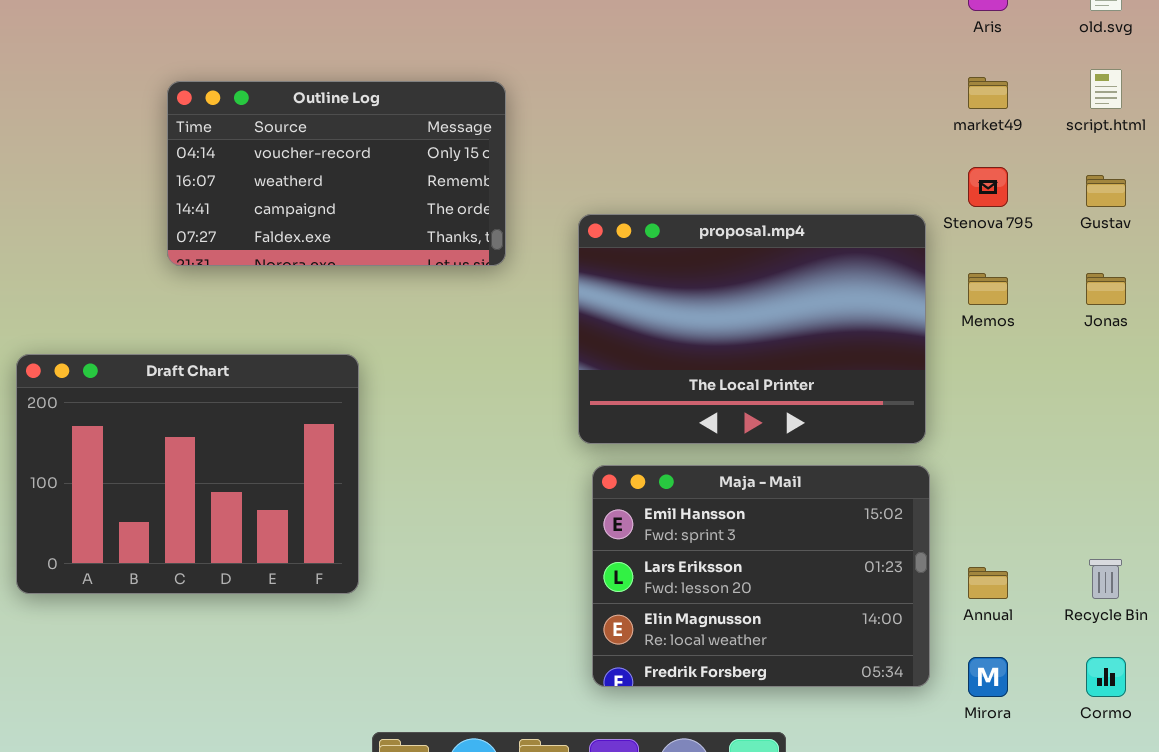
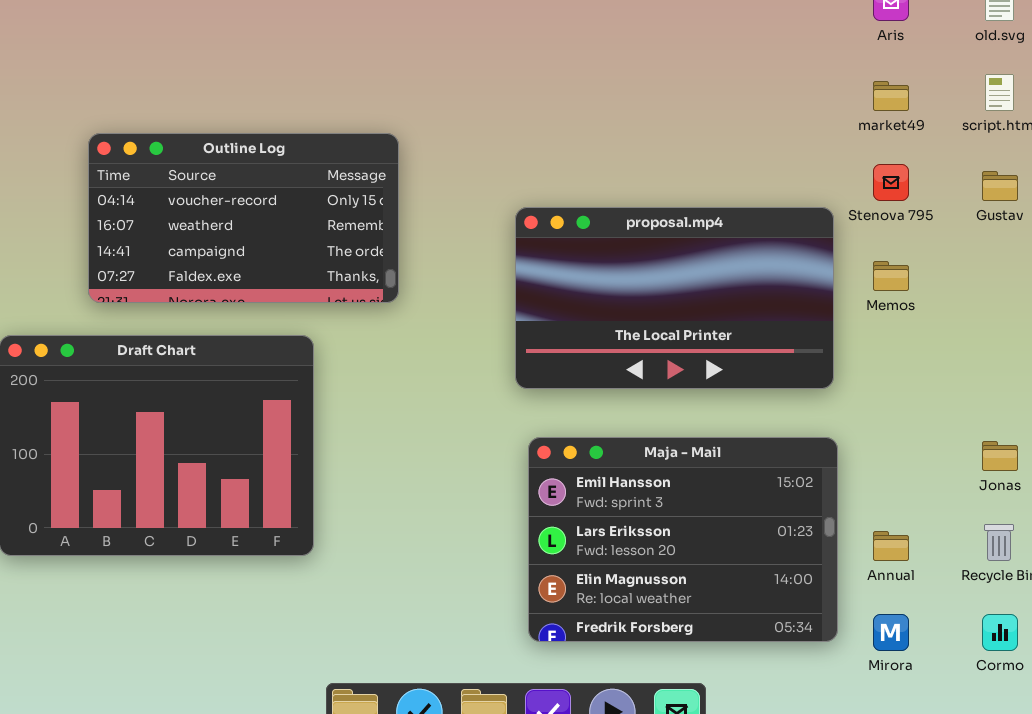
Outline Log: [167,81,506,266] -> [88,133,399,303], moved
proposal.mp4: [578,214,926,444] -> [515,207,834,389], resized
Jonas: [1086,273,1126,305] -> [982,441,1018,471], moved

